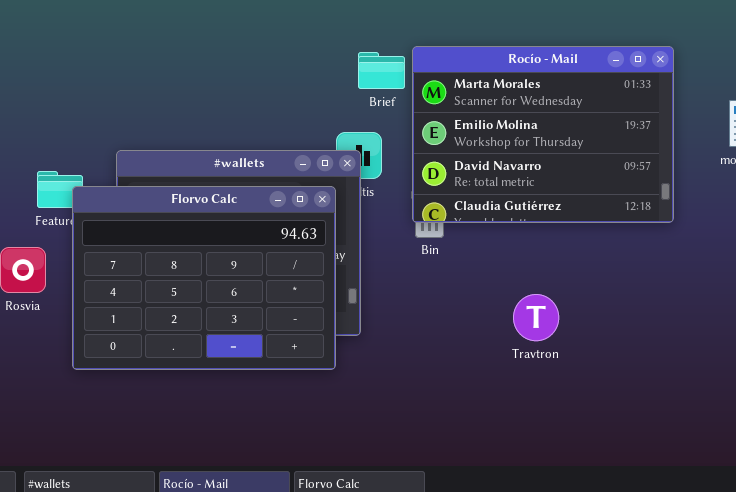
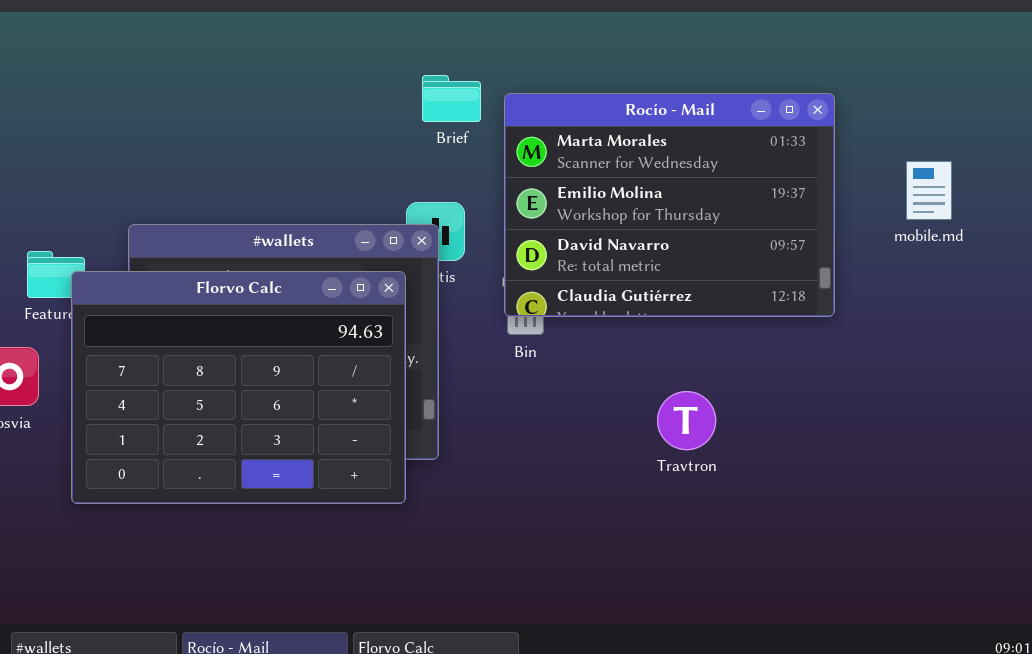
Brief: [358,52,405,89] -> [422,75,481,122], moved
Travtron: [513,294,559,341] -> [657,391,716,450], moved

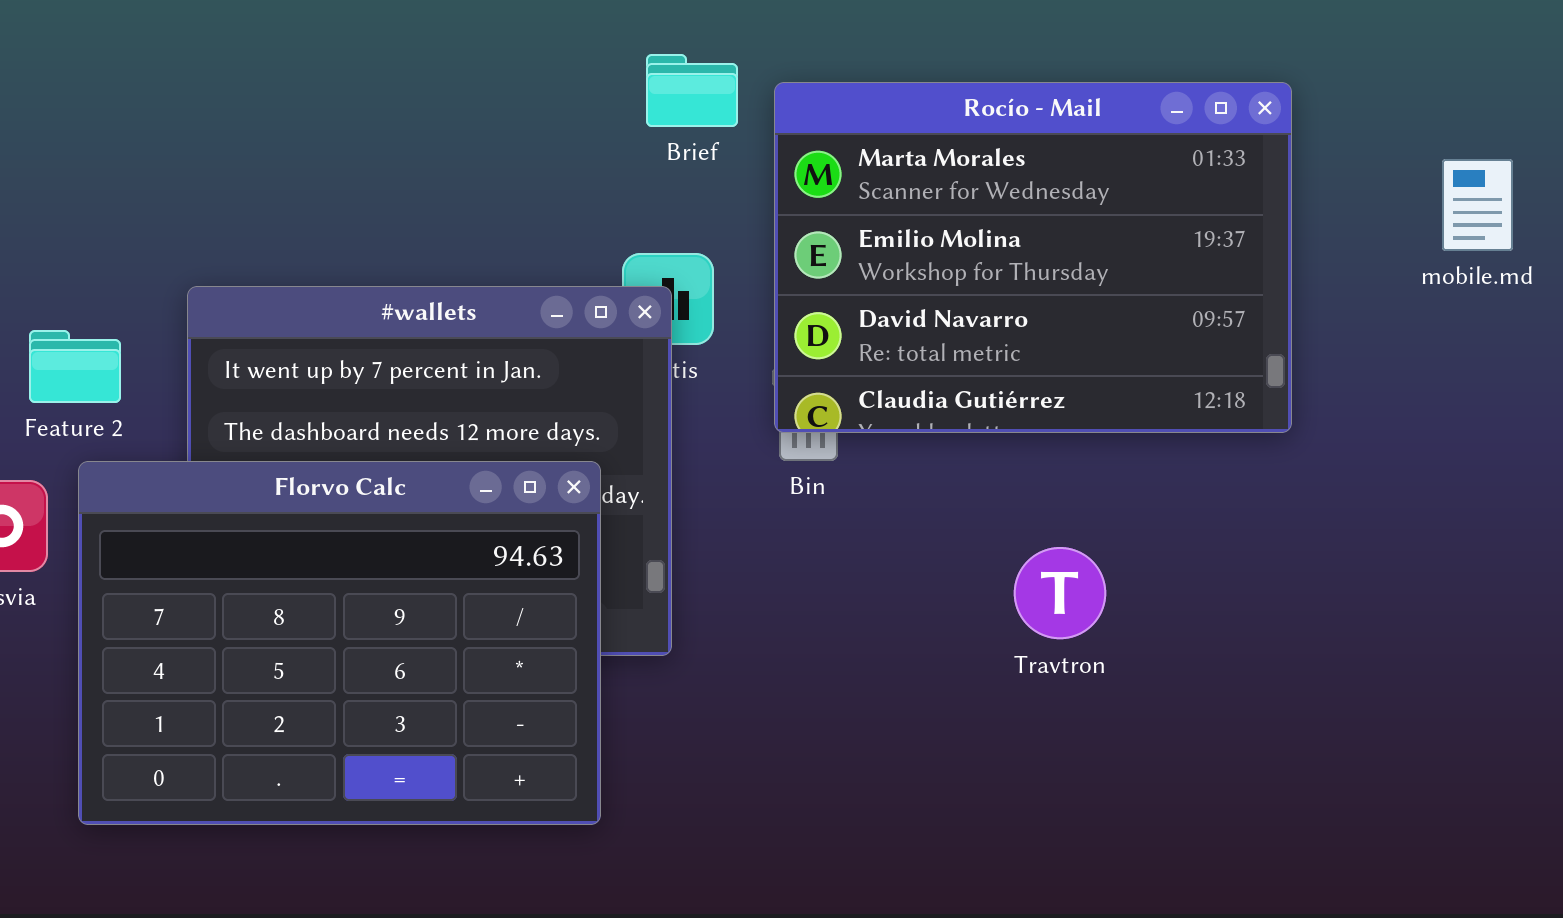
mobile.md: [906,161,952,220] -> [1442,159,1513,251], moved
Florvo Calc: [71,271,406,504] -> [78,461,601,825], moved

